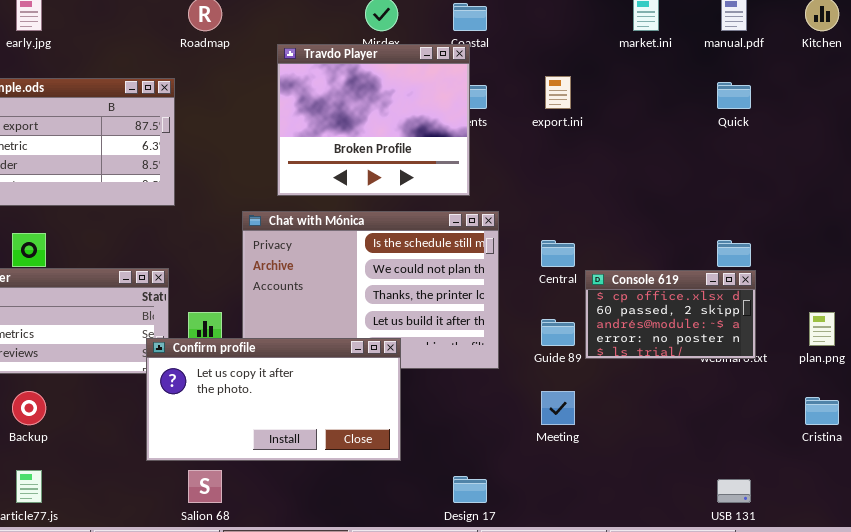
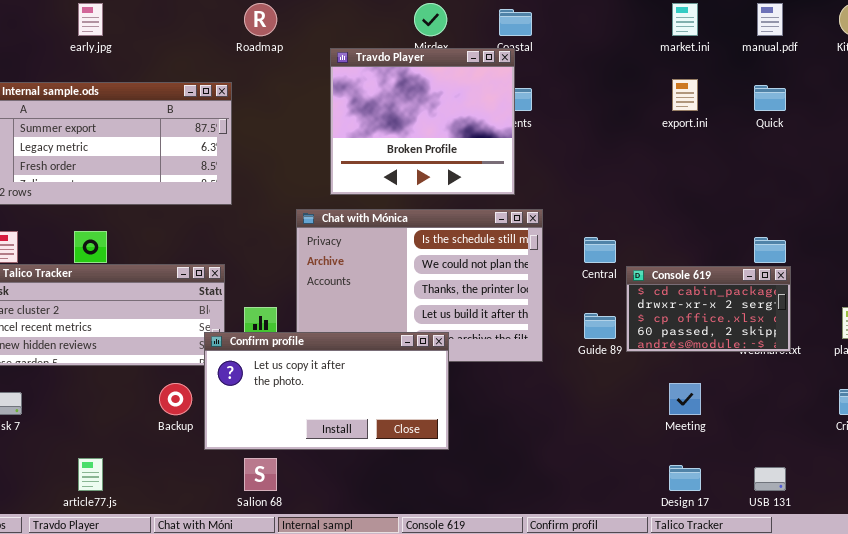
export.ini: [545,76,571,109] -> [672,79,698,111], moved
Console 619: [585,270,756,359] -> [626,266,791,352], scrolled up 2 rows
Backup: [12,391,46,425] -> [159,383,192,415], moved
Meeting: [541,391,575,425] -> [669,383,701,415], moved
Design 17: [453,476,487,503] -> [669,465,701,491], moved

